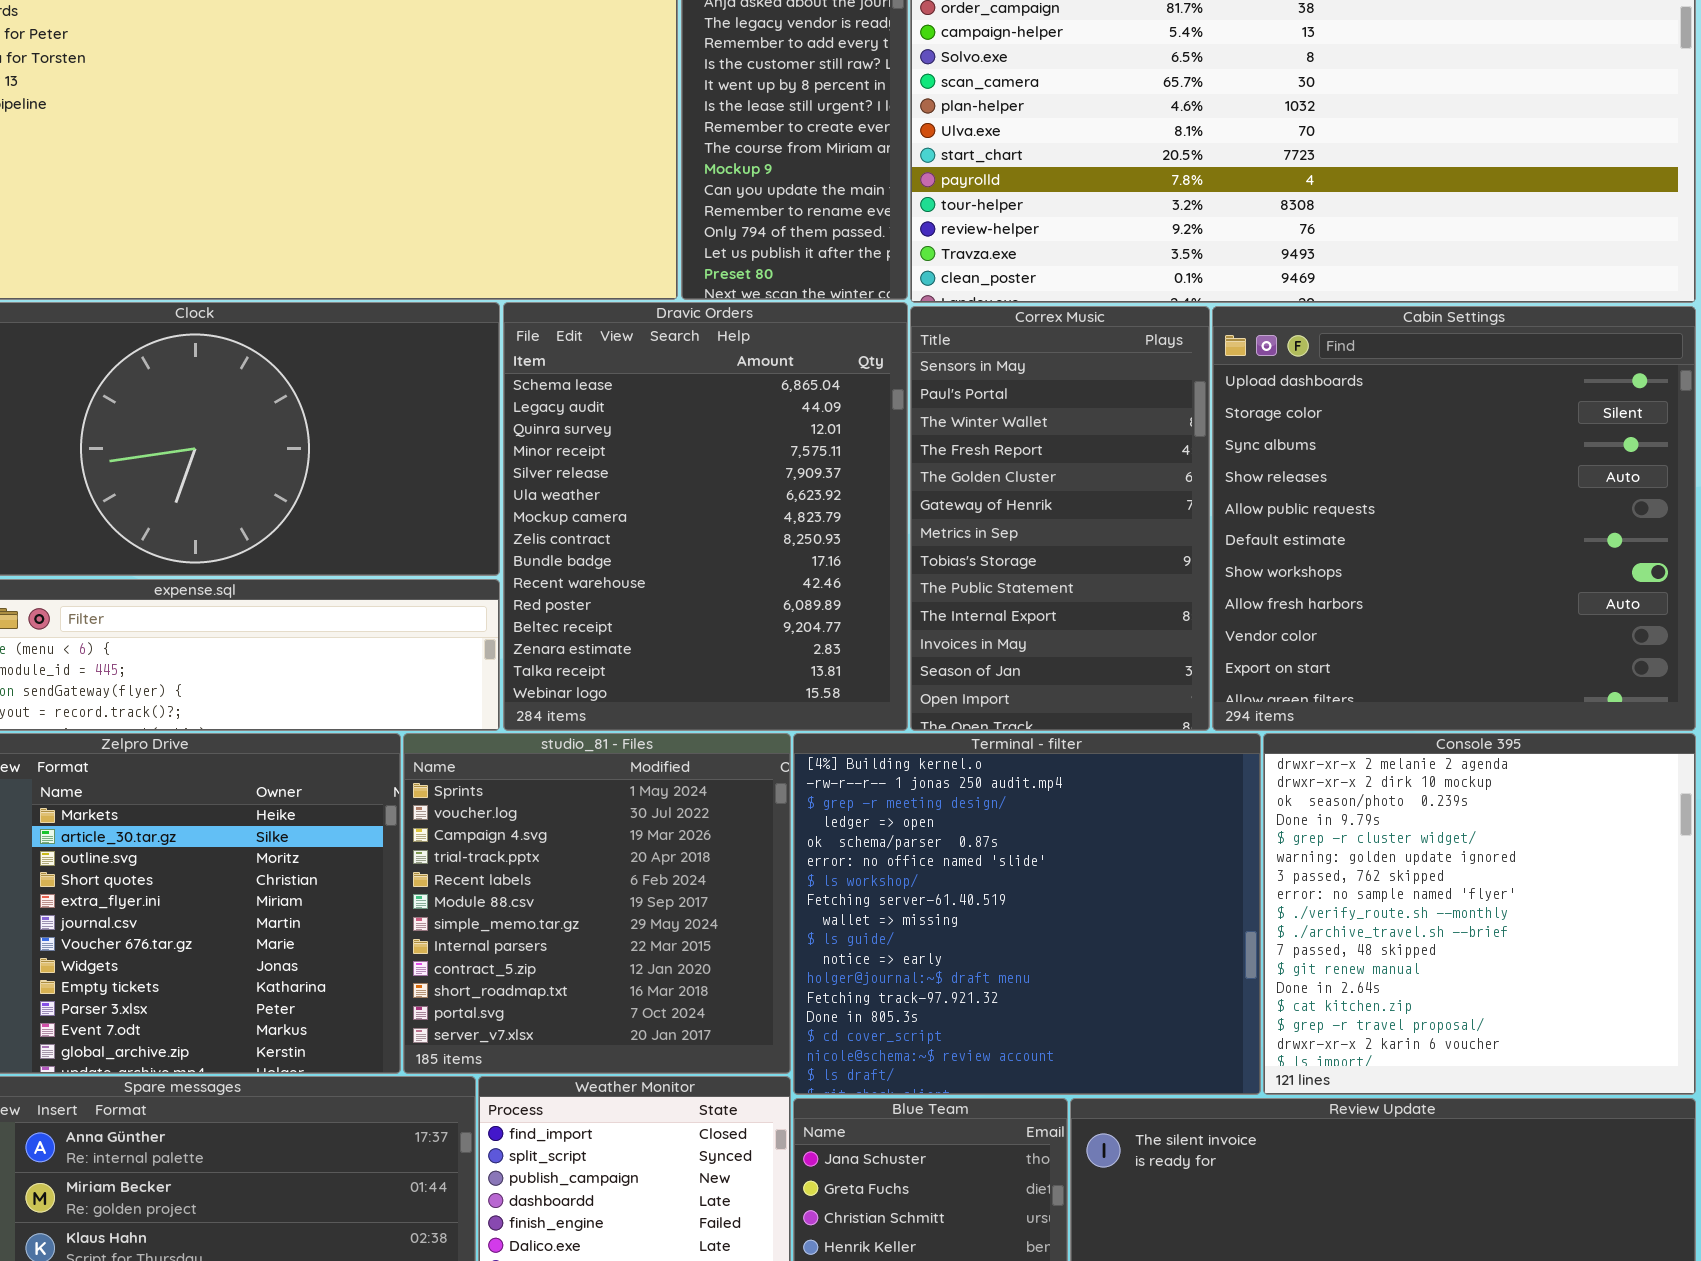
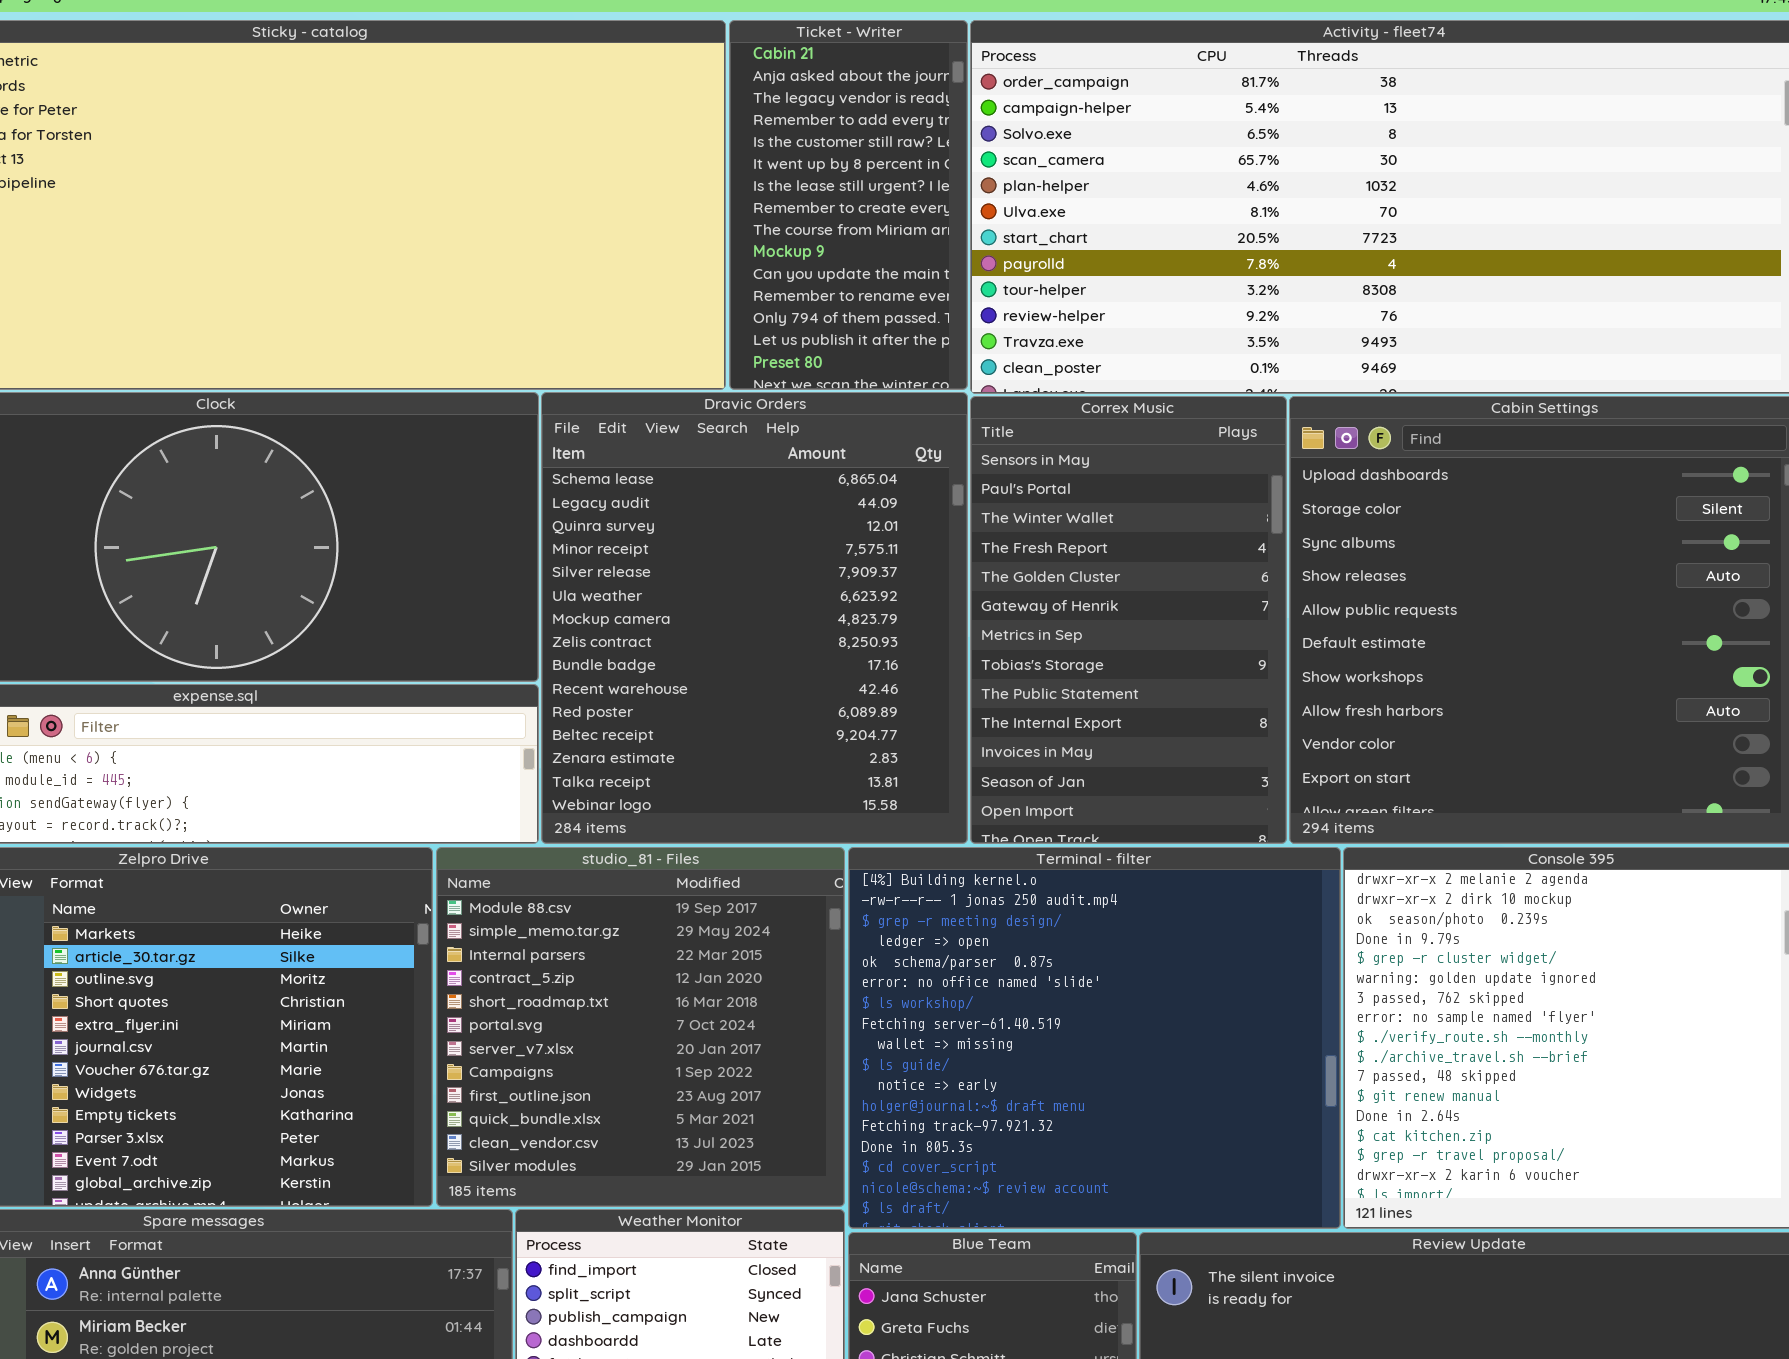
studio_81 - Files: [403,733,791,1074] -> [436,847,845,1207], scrolled down 5 rows

